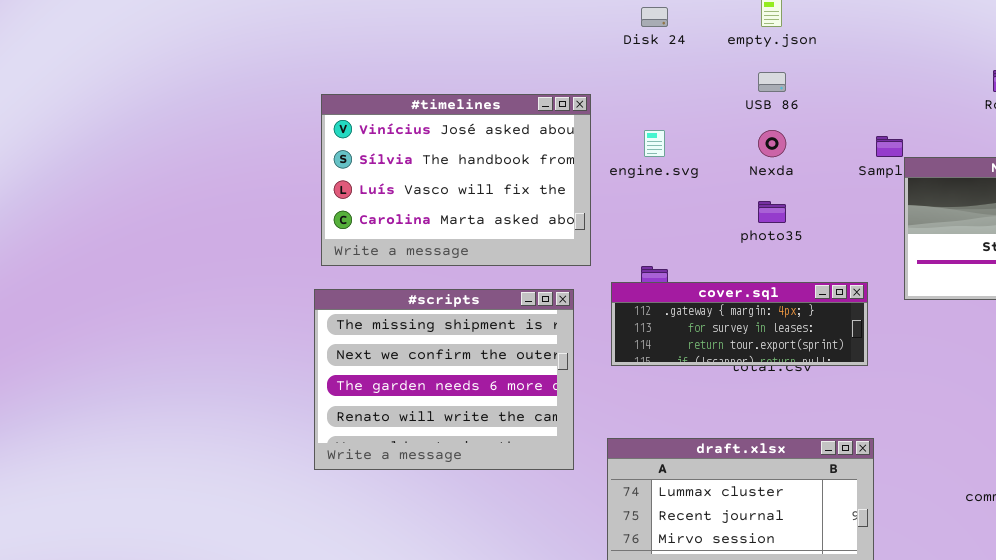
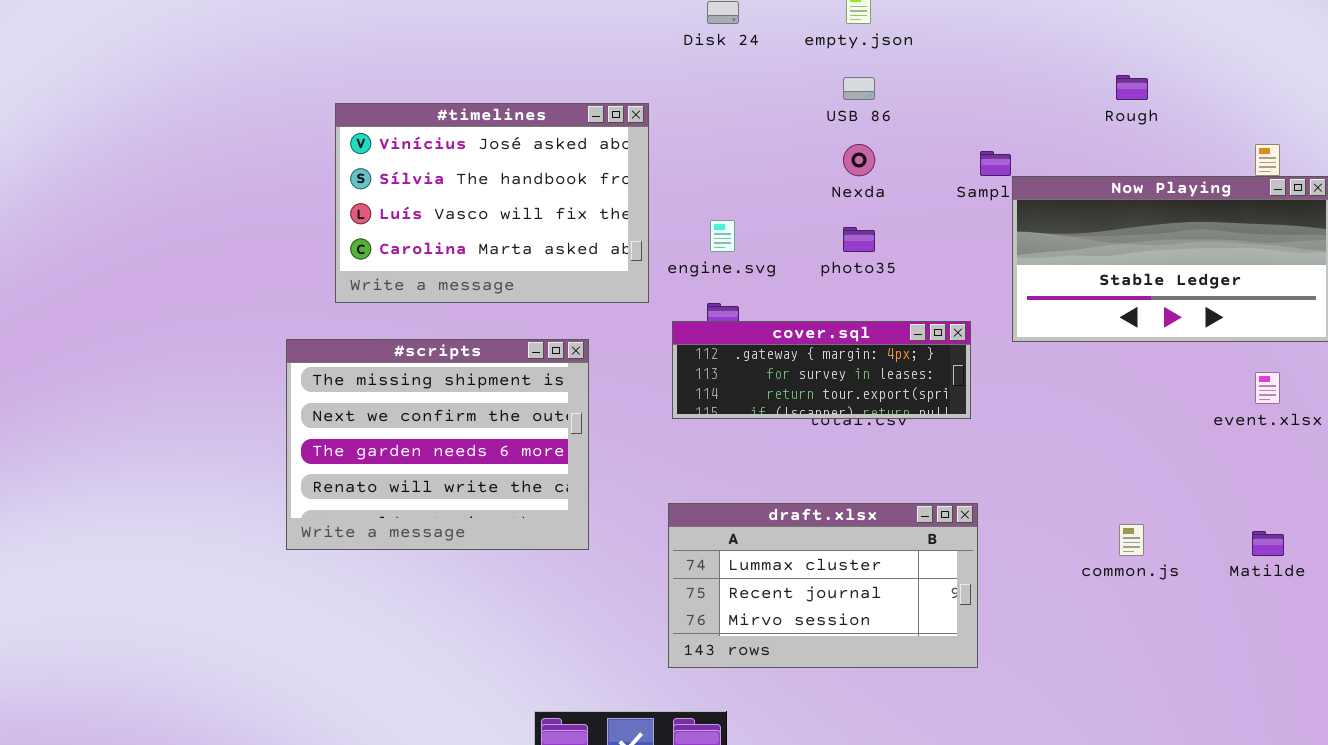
engine.svg: [644,130,665,157] -> [710,220,735,252], moved
#scripts: [314,289,574,470] -> [286,339,589,550], moved

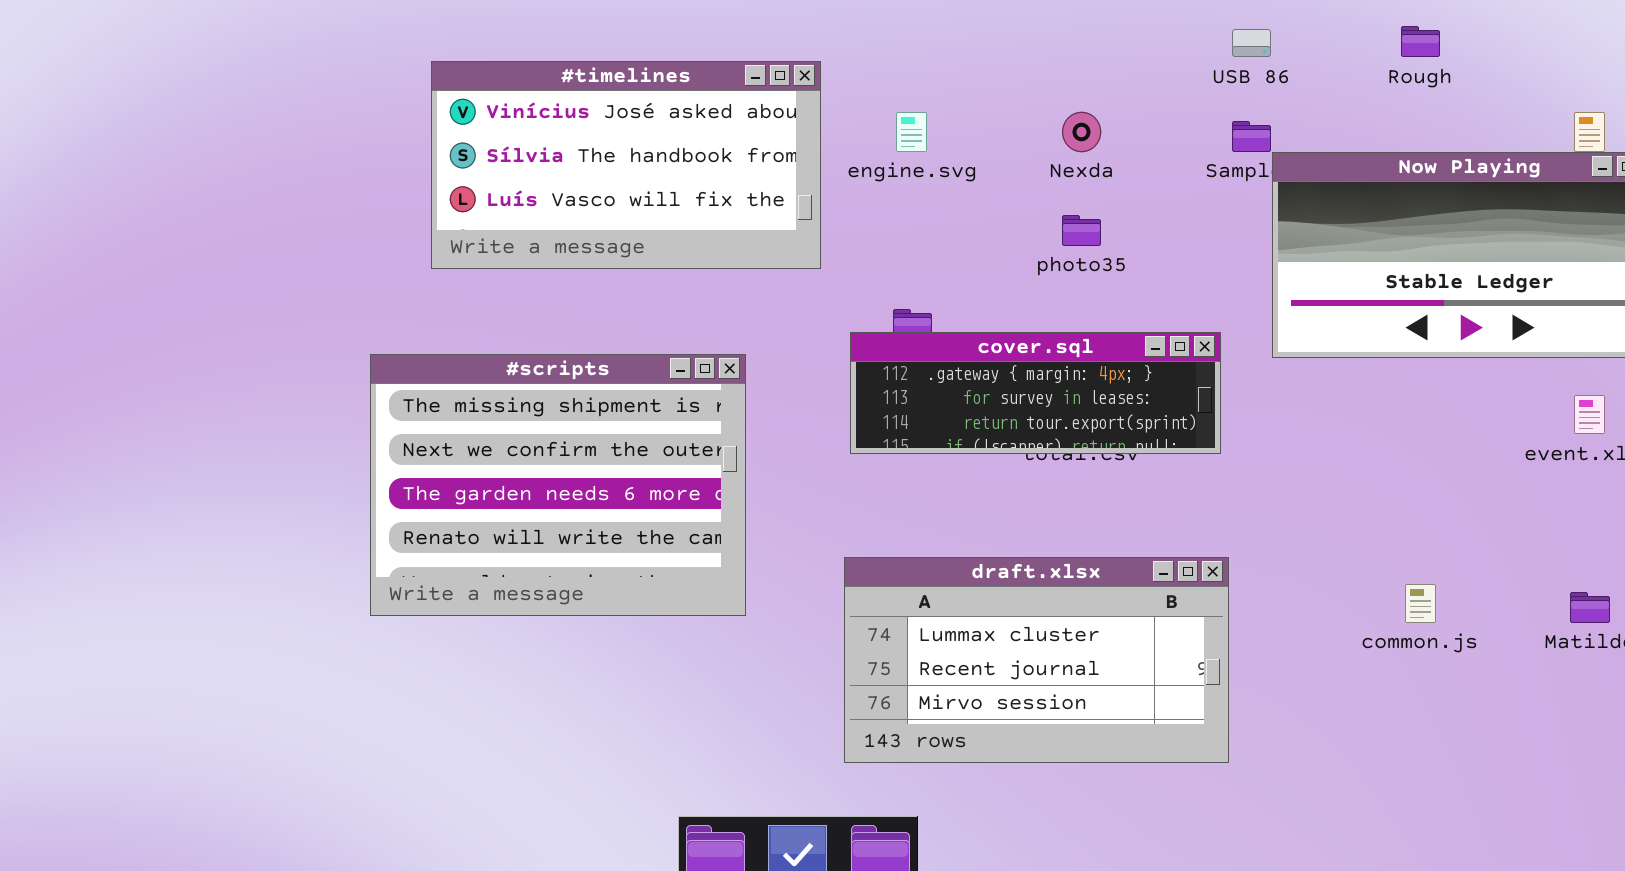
USB 86: [843,77,875,100] -> [1232,29,1271,57], moved
#timelines: [335,103,649,303] -> [431,61,821,269], resized
engine.svg: [710,220,735,252] -> [896,112,927,152], moved

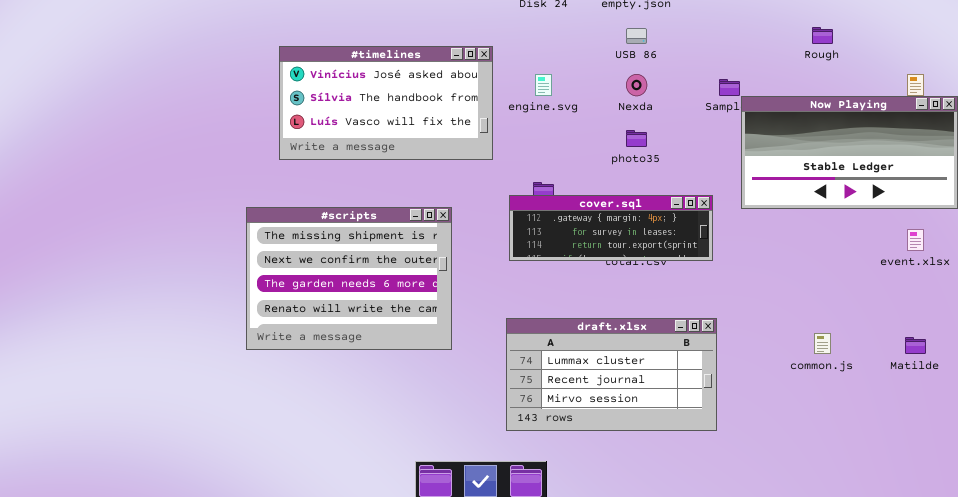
USB 86: [1232,29,1271,57] -> [626,28,647,44], moved

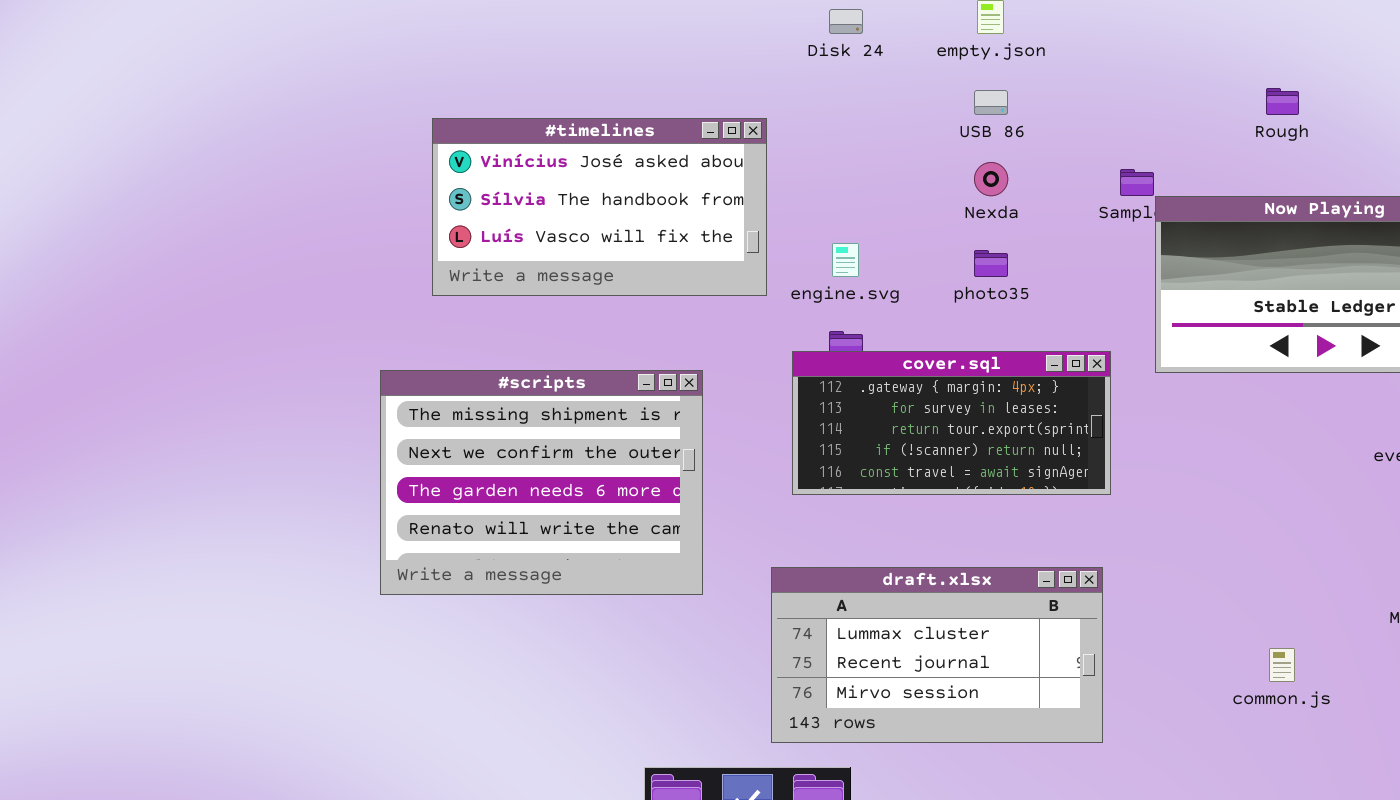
engine.svg: [535,74,552,96] -> [832,243,859,277], moved
cover.sql: [509,195,713,261] -> [792,351,1111,495], resized
draft.xlsx: [506,318,717,431] -> [771,567,1103,743], moved
common.js: [814,333,831,354] -> [1269,648,1295,682], moved

